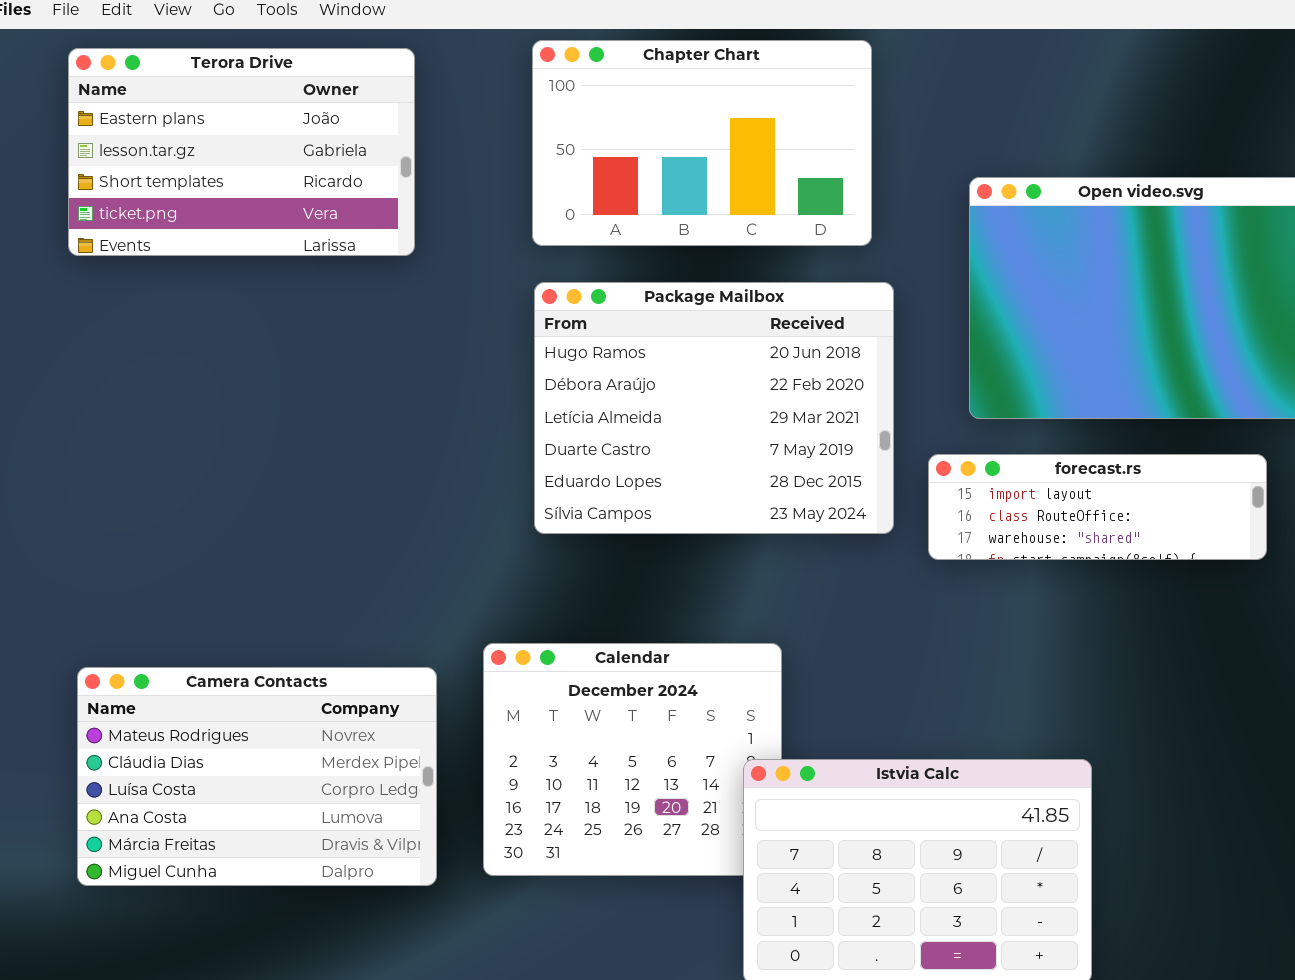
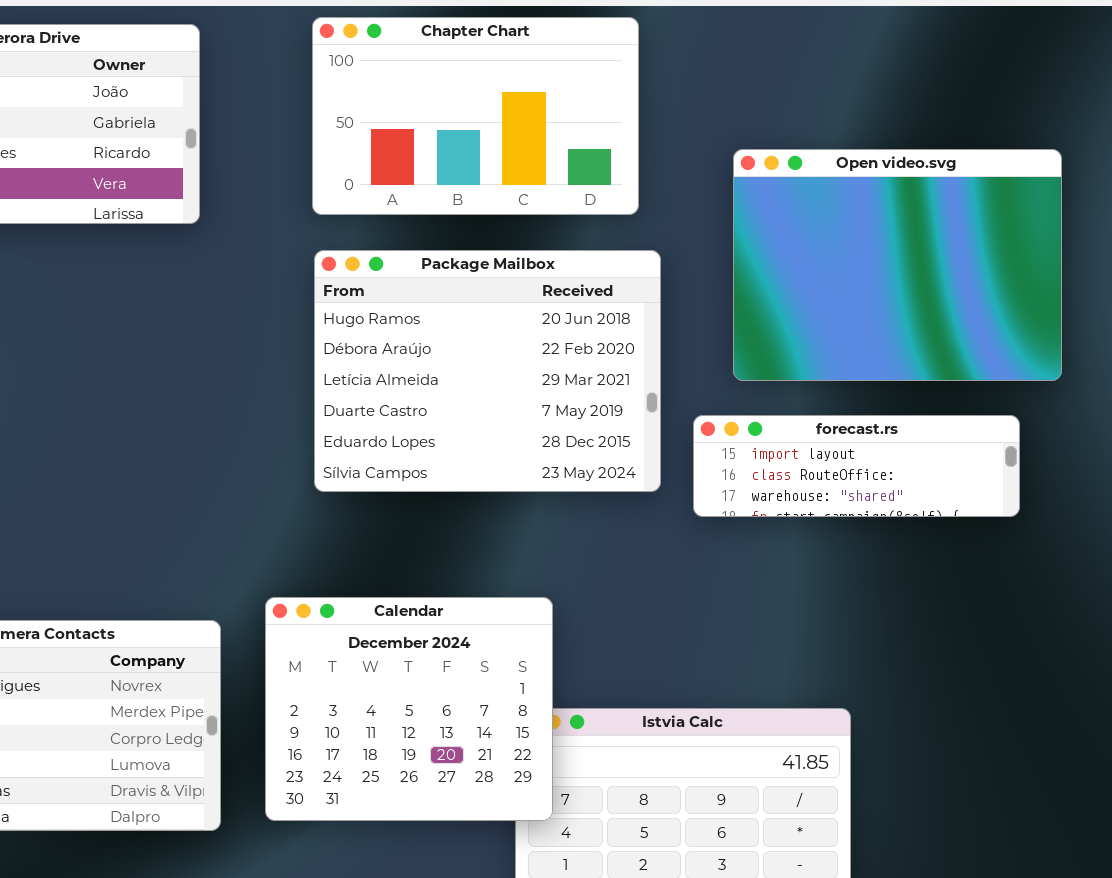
Calendar: [483,643,782,876] -> [265,597,553,821], raised

